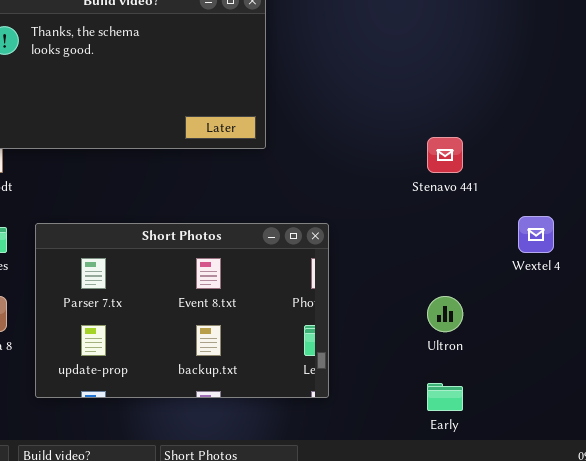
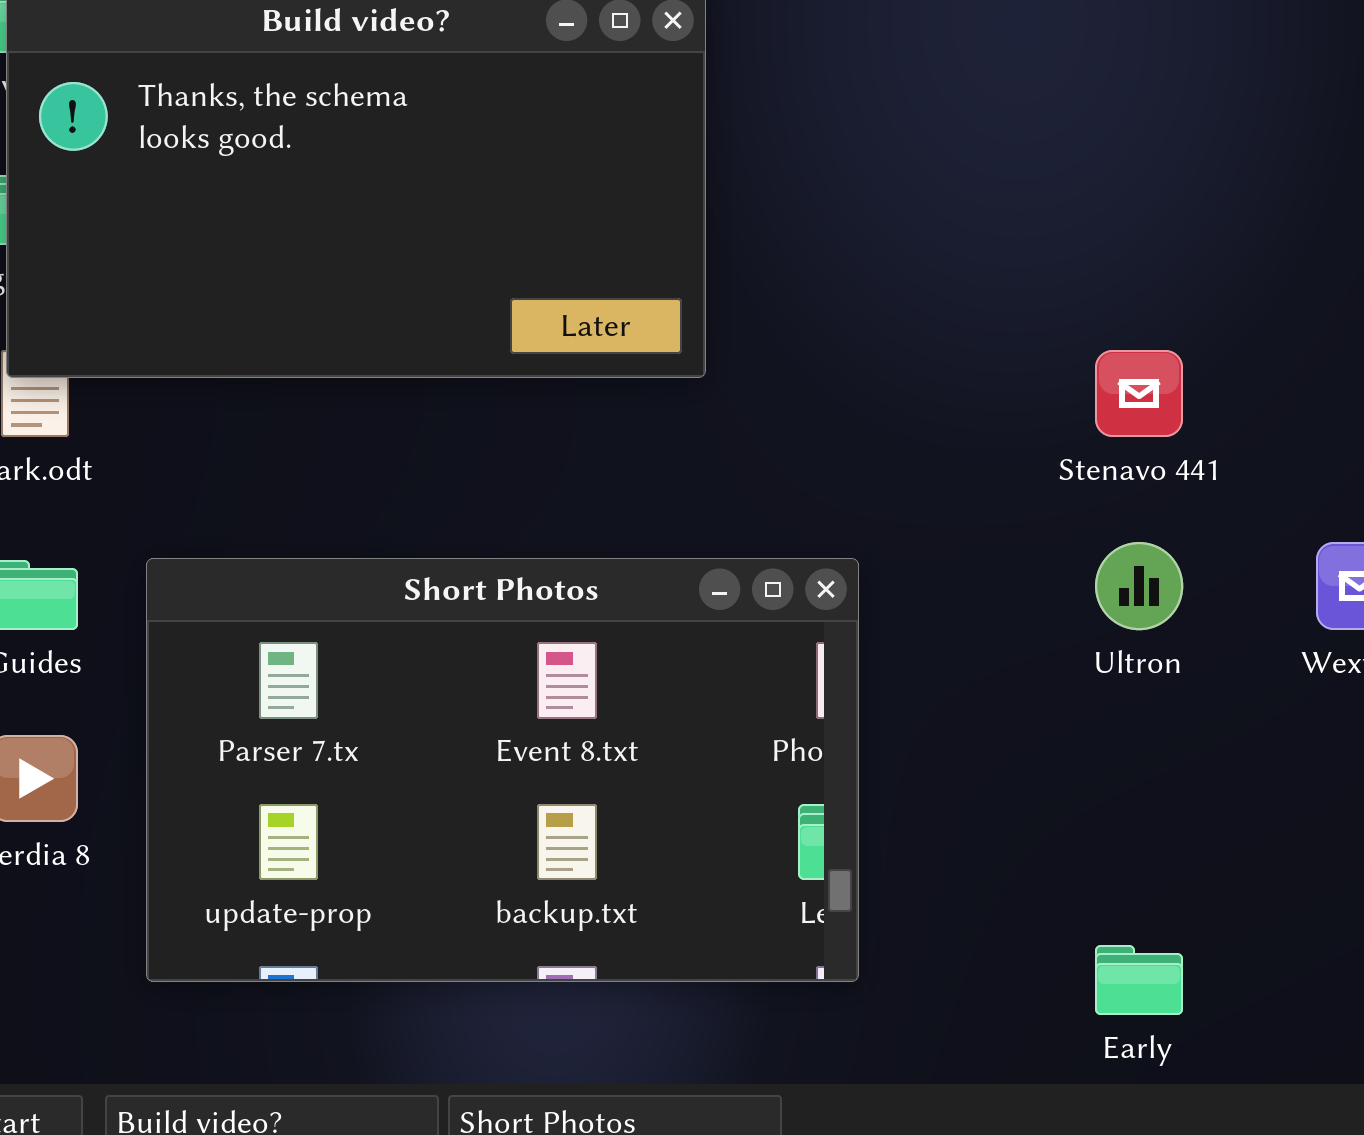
Ultron: [427,296,463,332] -> [1095,542,1183,630], moved

